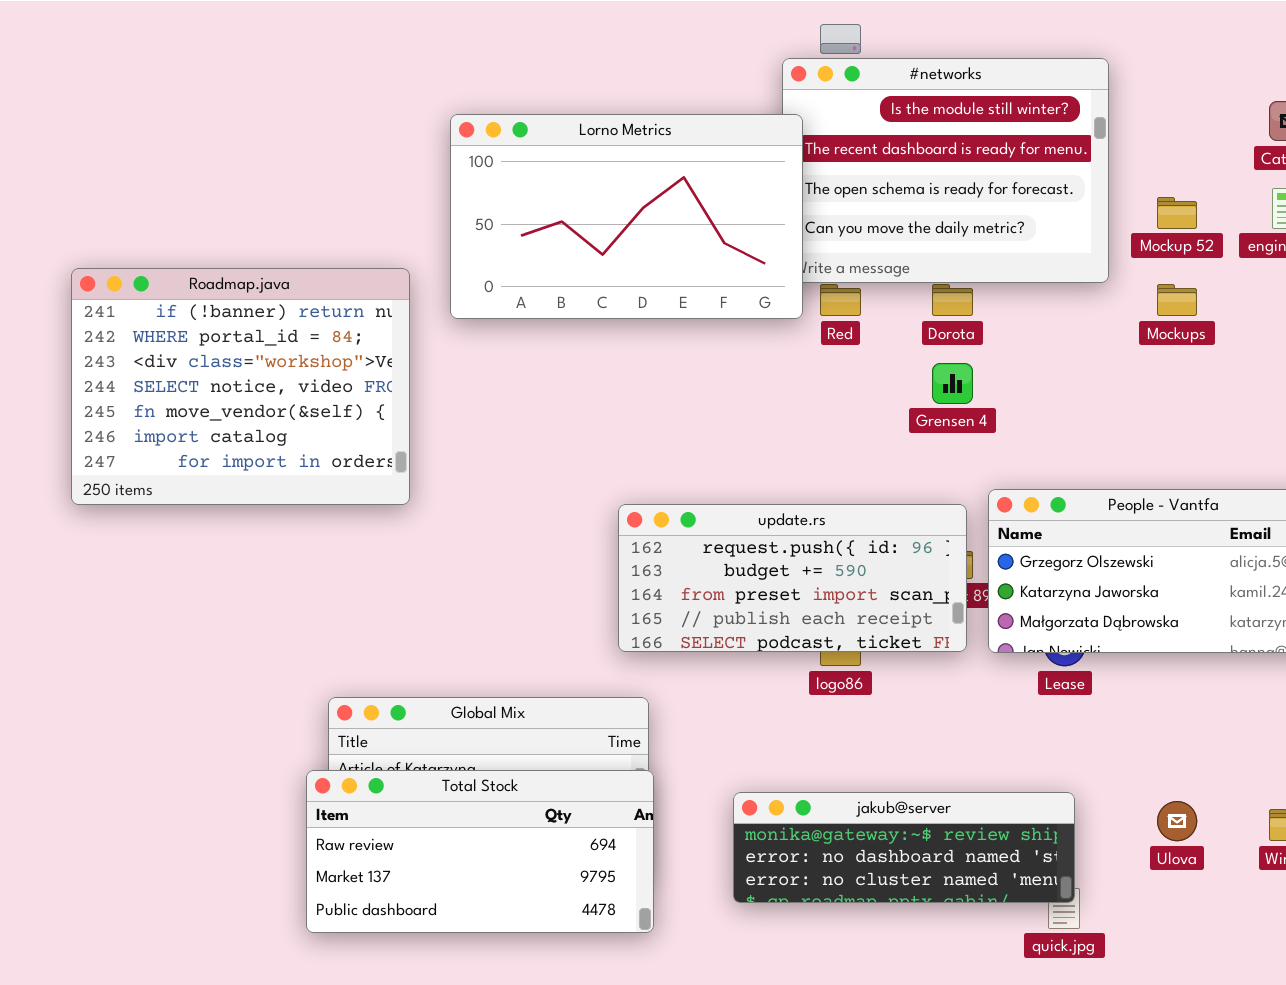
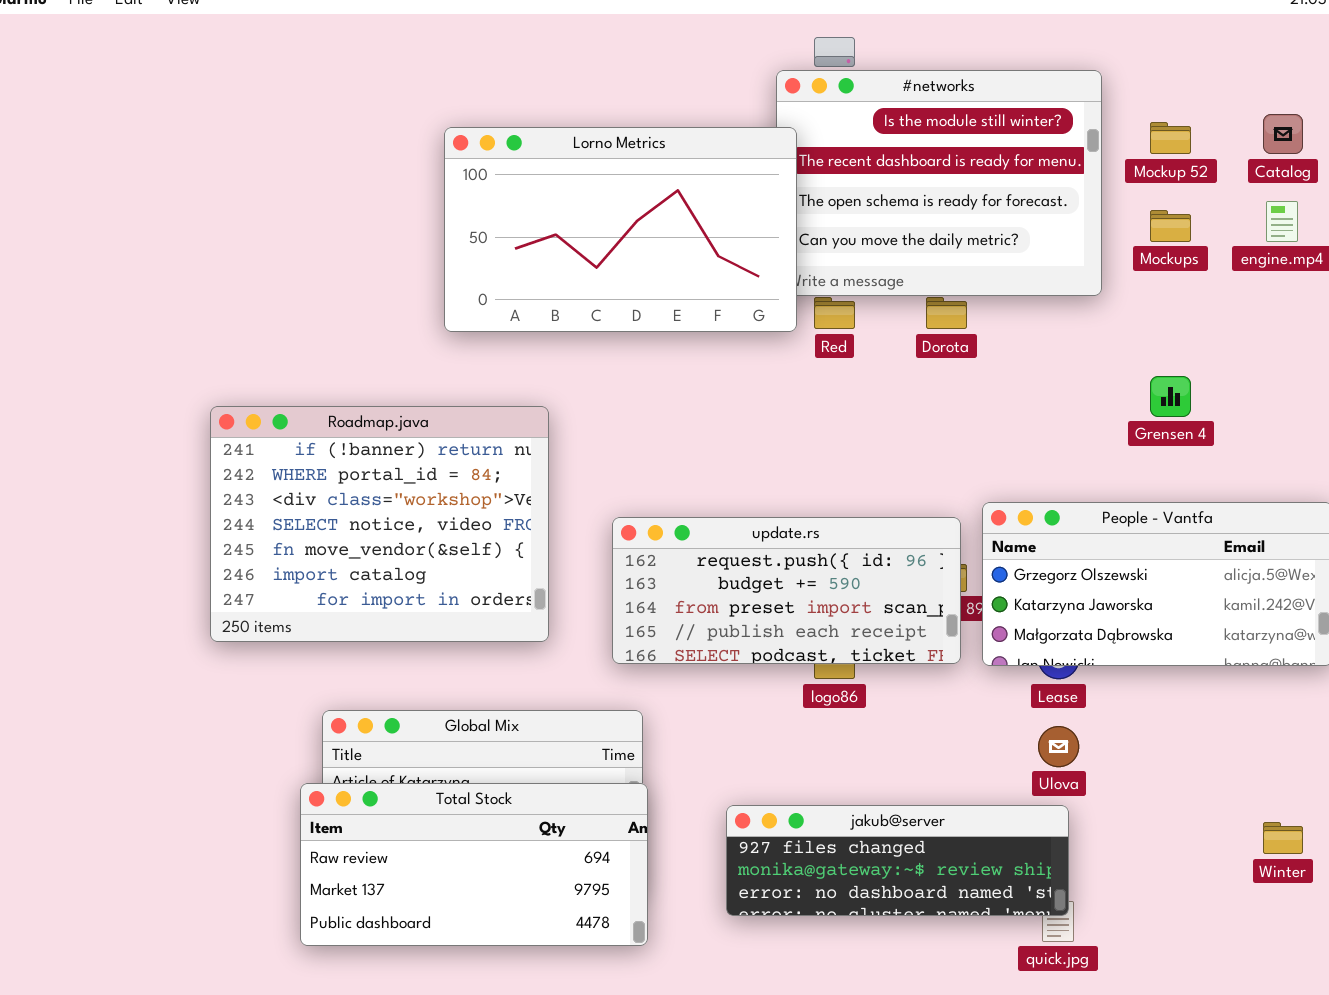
Mockup 52: [1157,197,1197,229] -> [1150,122,1191,154], moved
Roadmap.java: [71,268,410,505] -> [210,406,549,642], moved
Mockups: [1157,284,1197,316] -> [1150,210,1191,242], moved
Grensen 4: [932,363,973,404] -> [1150,376,1191,417], moved
jakub@server: [733,792,1075,903] -> [726,805,1069,916], scrolled up 1 row
Ulova: [1157,801,1197,841] -> [1038,726,1079,767], moved

